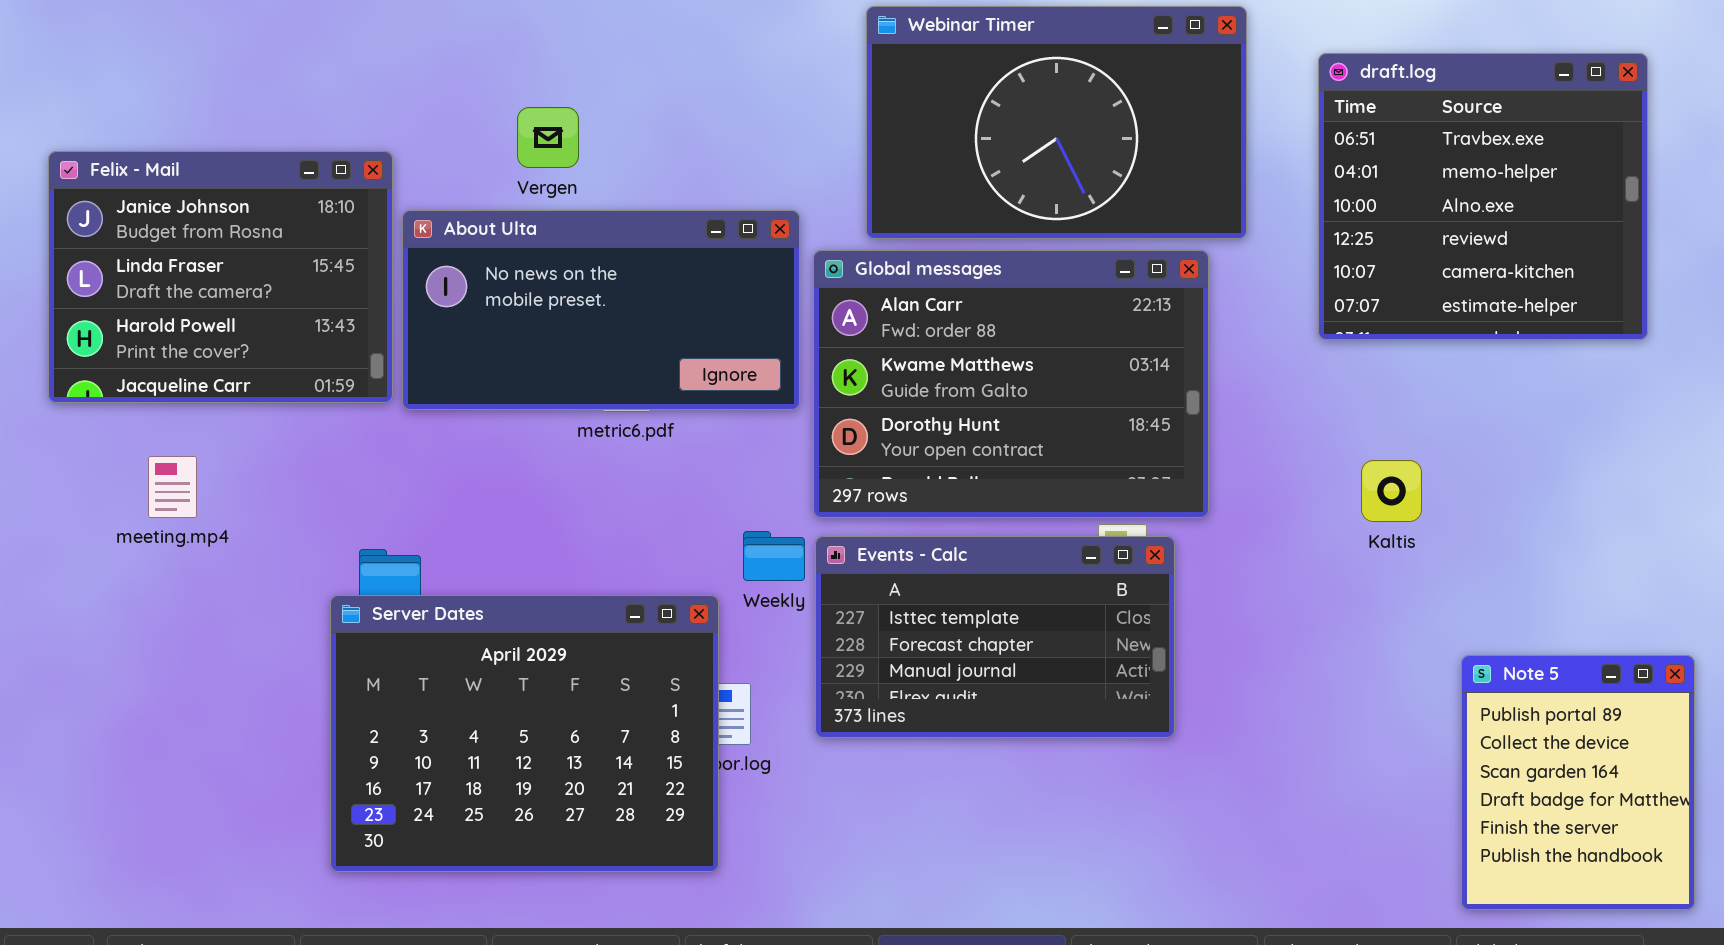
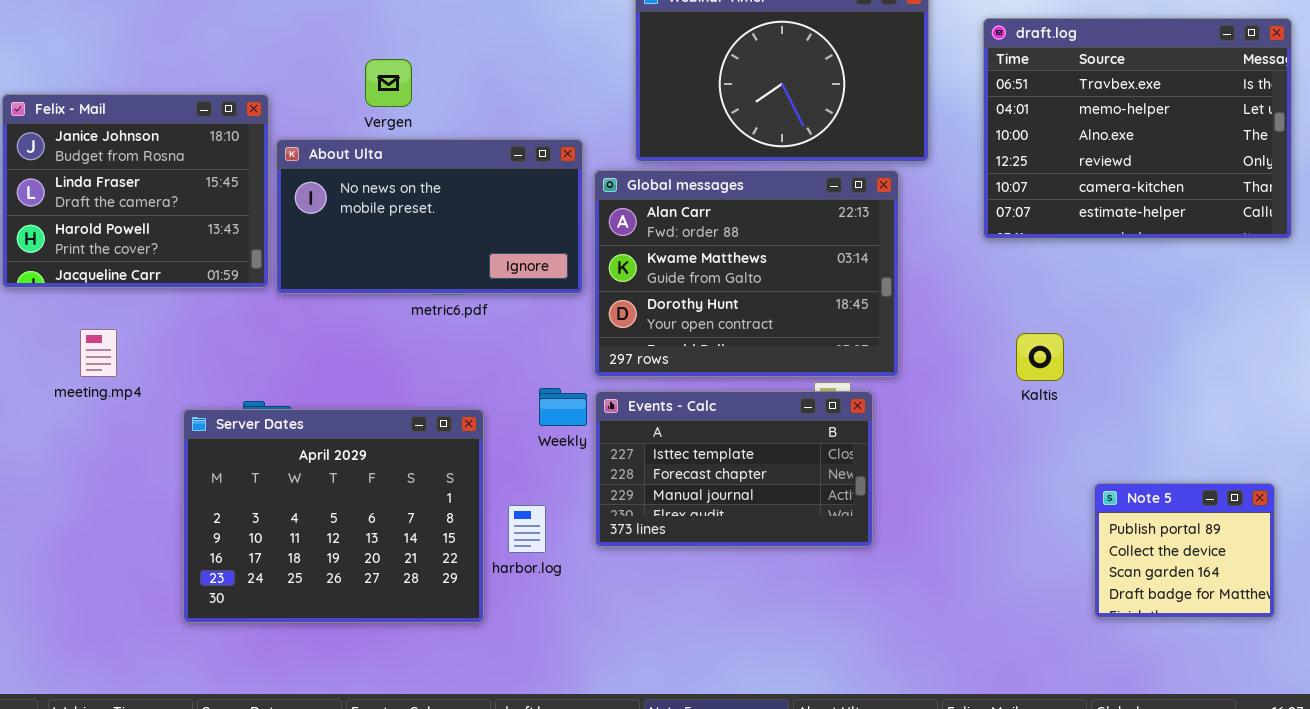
draft.log: [1318,53,1648,340] -> [983,18,1292,239], resized
Server Dates: [330,595,719,872] -> [183,409,484,623], moved
Note 5: [1461,655,1695,910] -> [1094,483,1275,618], resized

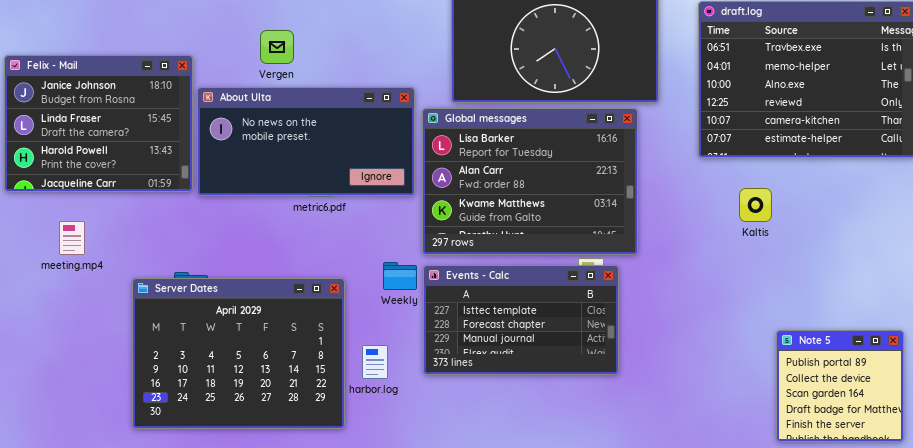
Global messages: [594,170,899,377] -> [422,108,638,255], scrolled up 1 row
Kaltis: [1016,333,1064,381] -> [739,188,772,222], moved
Note 5: [1094,483,1275,618] -> [776,330,904,442], resized

